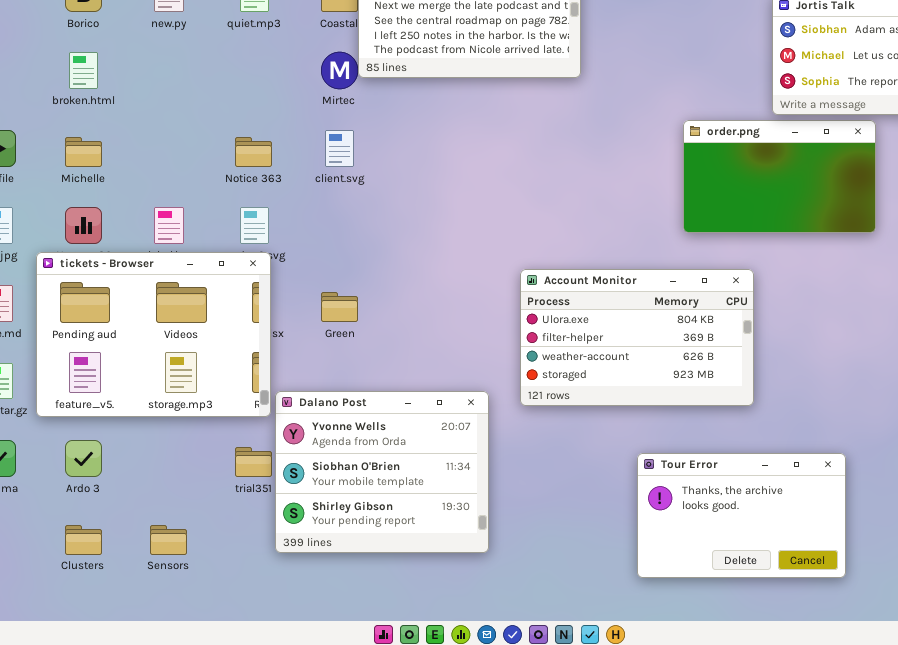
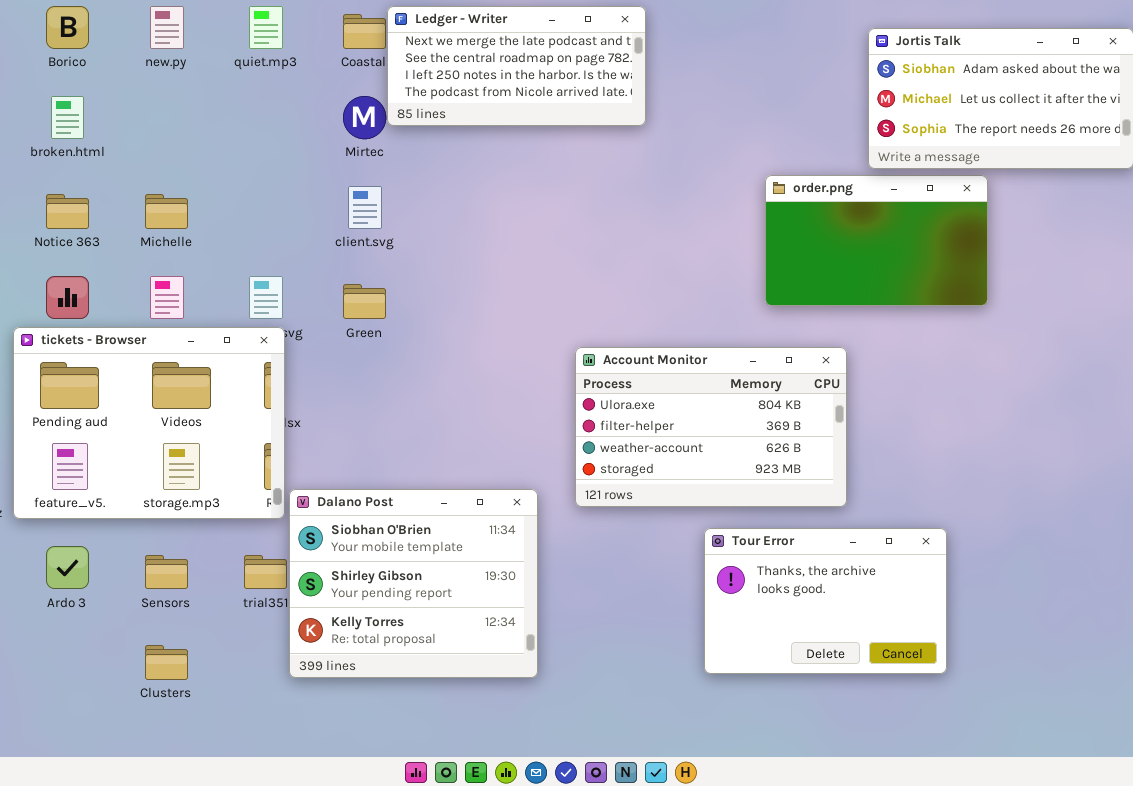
Michelle: [65,137,102,167] -> [145,194,188,229], moved
Notice 363: [235,137,272,167] -> [46,194,89,229], moved
Green: [321,292,358,322] -> [343,284,386,319], moved
Dalano Post: [275,391,489,553] -> [289,489,538,678], scrolled down 1 row
Tour Error: [637,453,846,578] -> [704,528,947,674], moved
Clusters: [65,525,102,555] -> [145,645,188,680], moved
Sensors: [150,525,187,555] -> [145,555,188,589], moved

